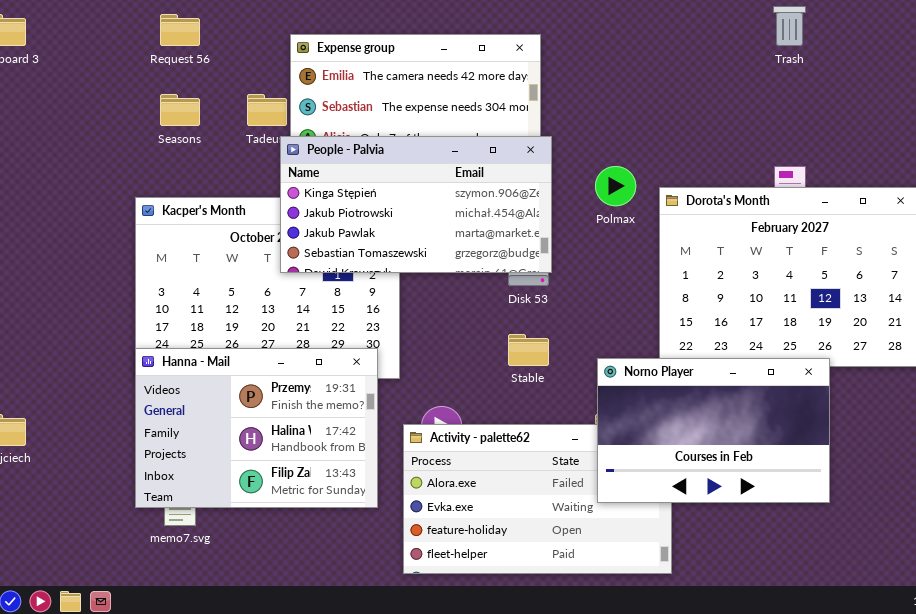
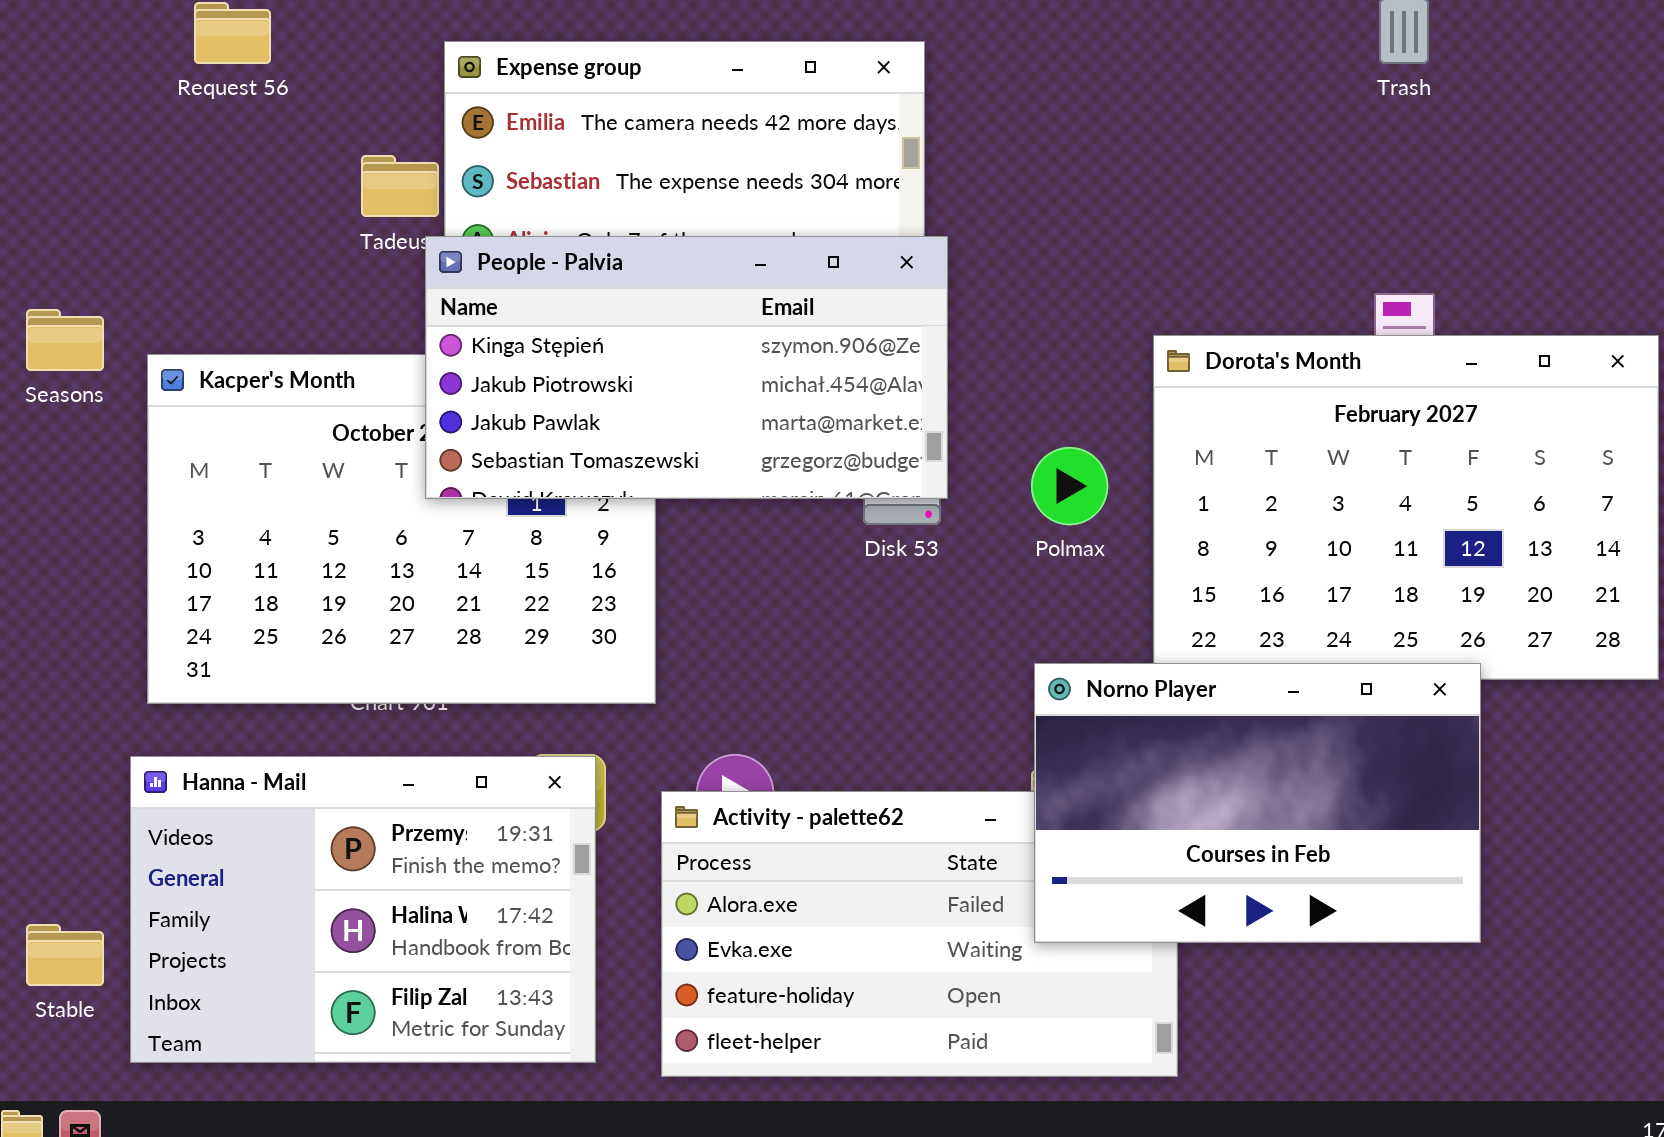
Seasons: [160,94,200,126] -> [26,309,104,371], moved
Polmax: [595,166,636,206] -> [1031,447,1108,525], moved
Stable: [508,334,549,366] -> [26,924,104,986], moved
Hanna - Mail: [135,348,378,508] -> [130,756,596,1063], moved

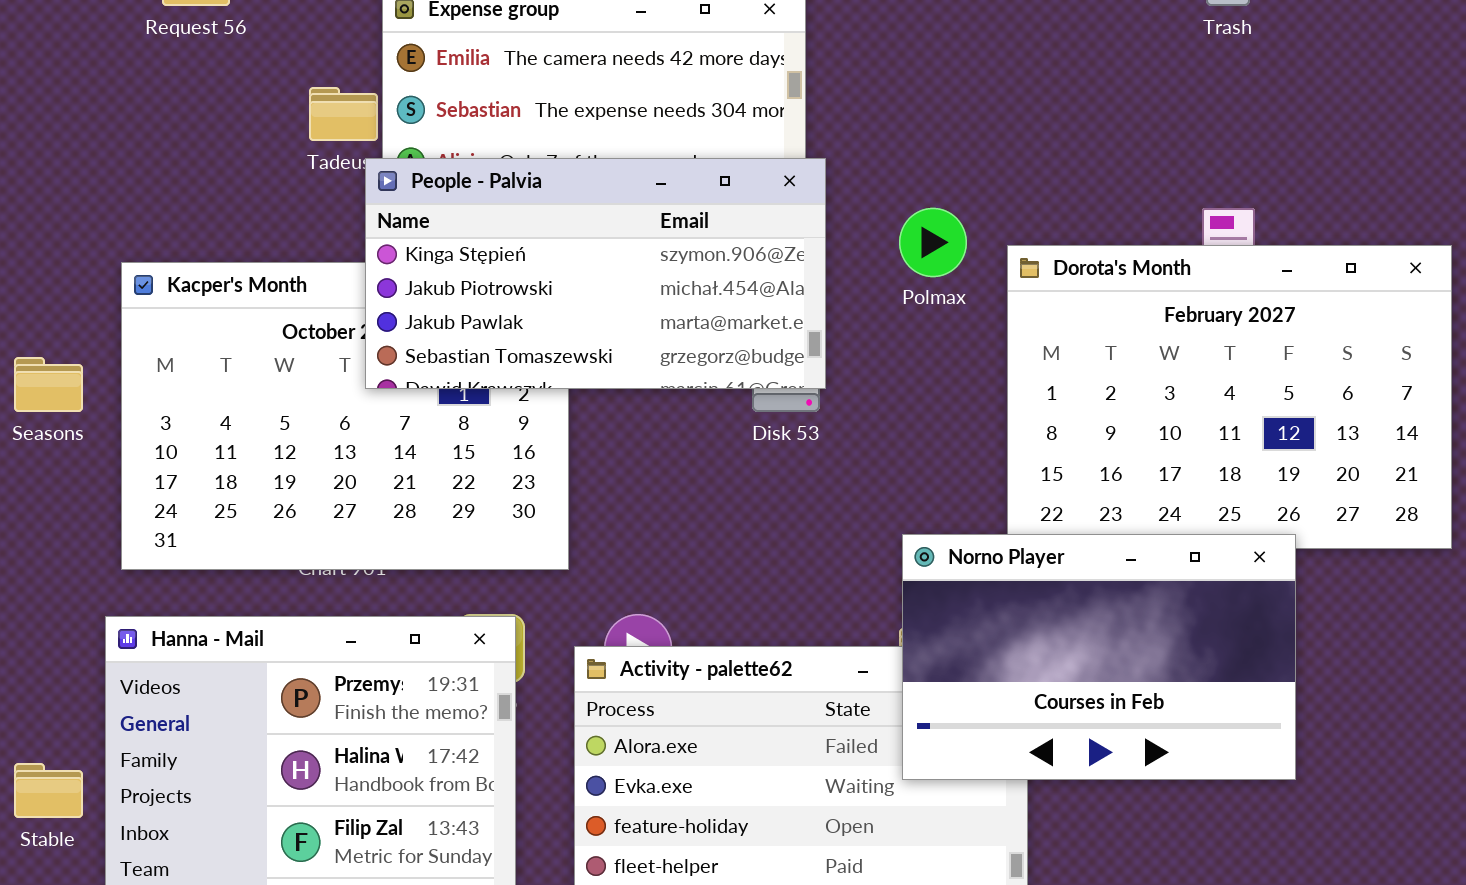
Seasons: [26,309,104,371] -> [14,357,83,412], moved
Polmax: [1031,447,1108,525] -> [899,208,967,277], moved

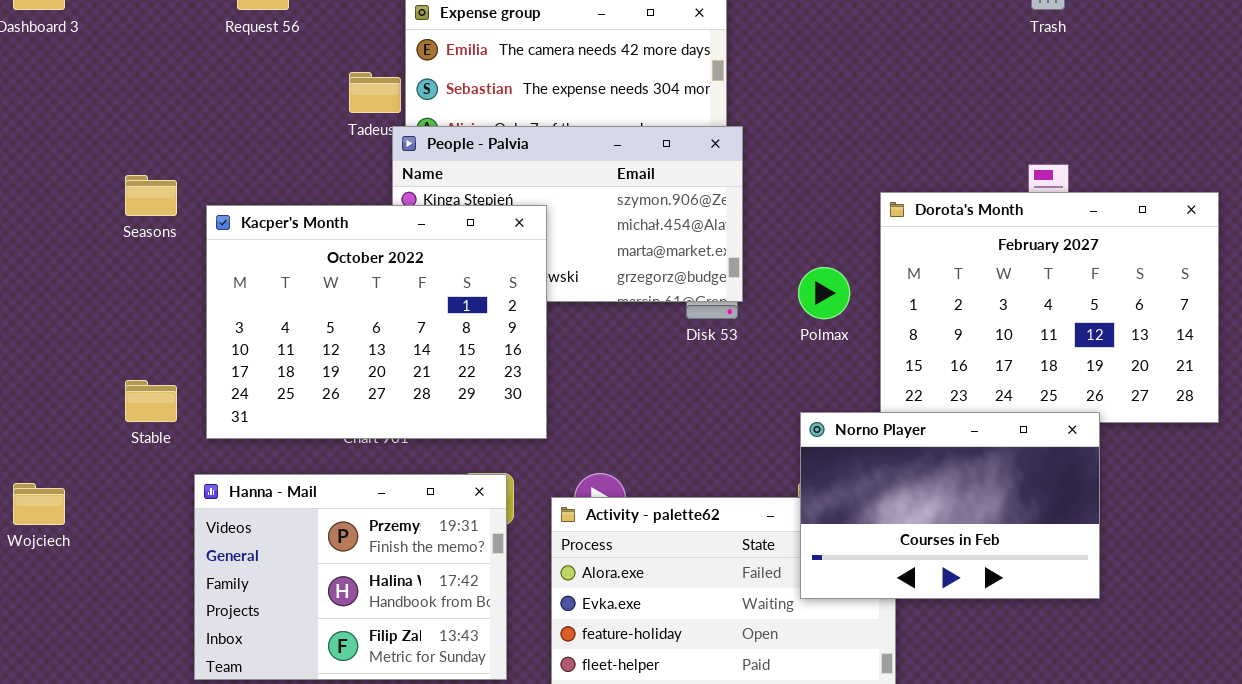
Polmax: [899,208,967,277] -> [798,267,850,319], moved
Kacper's Month: [121,262,569,570] -> [206,205,547,439], raised
Seasons: [14,357,83,412] -> [125,175,177,216], moved
Stable: [14,763,83,818] -> [125,380,177,422], moved

